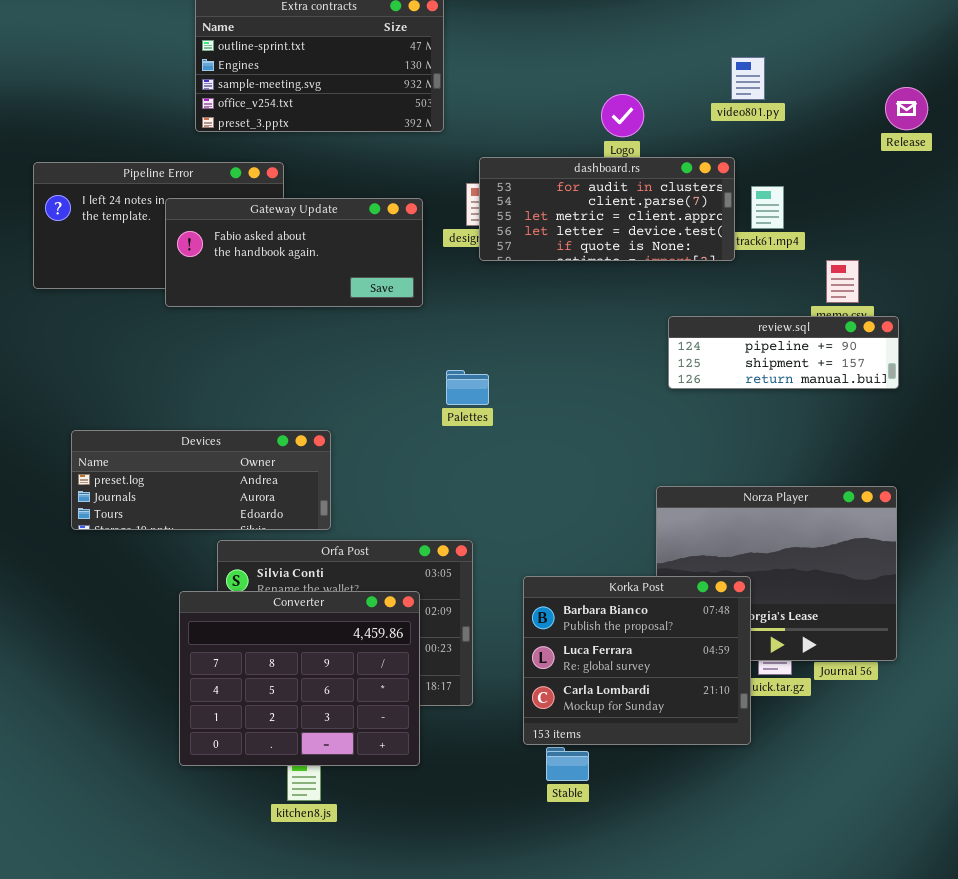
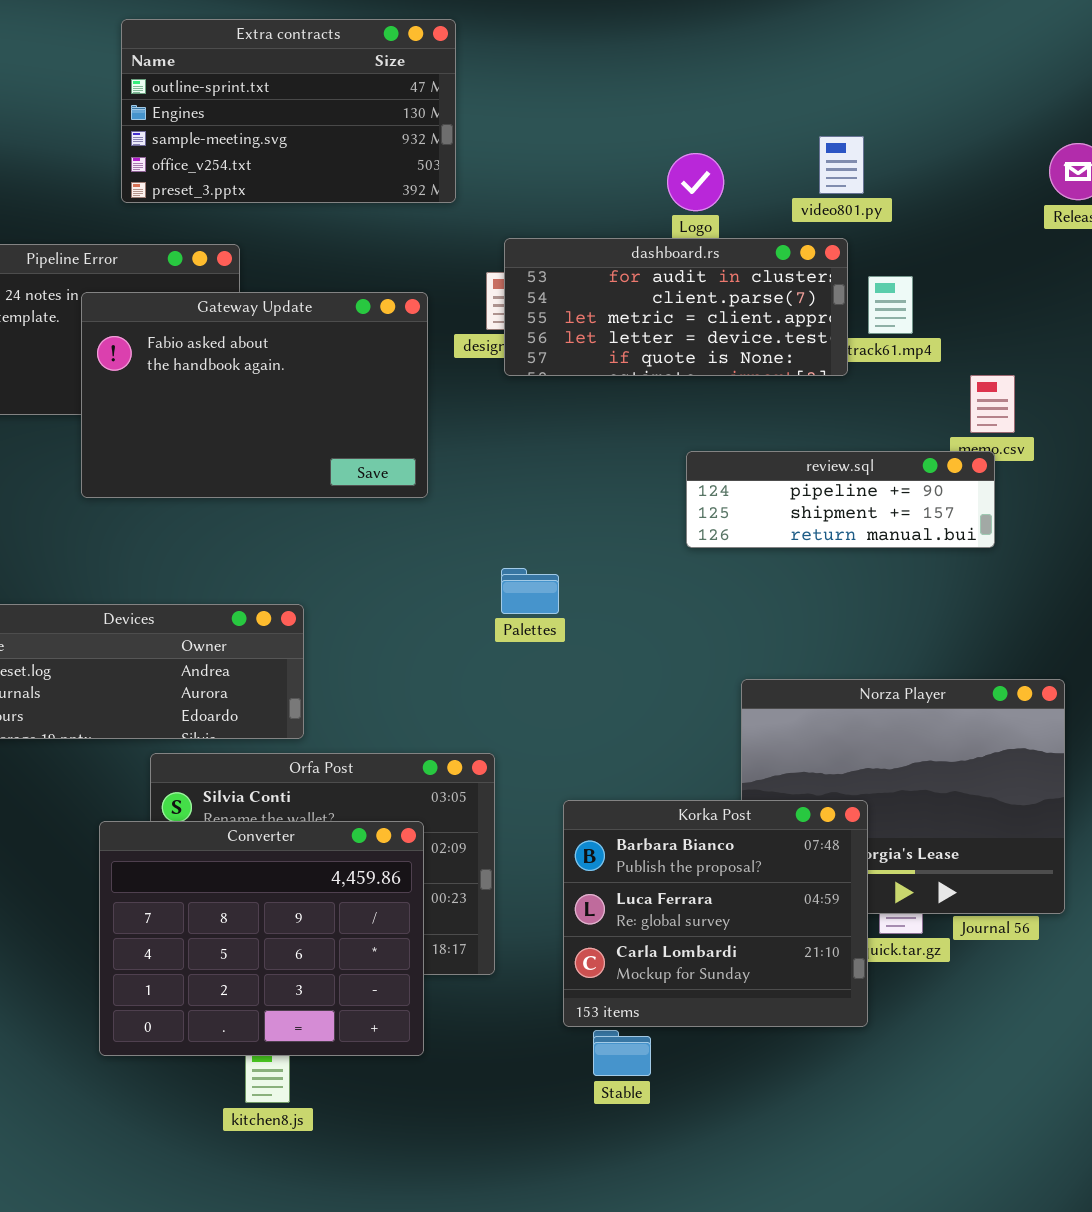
video801.py: [731,57,765,100] -> [819,136,864,194], moved
Gateway Update: [165,198,423,307] -> [81,292,428,498], resized
review.sql: [668,316,899,389] -> [686,451,995,548], moved
Palettes: [446,370,489,405] -> [501,568,559,614], moved

